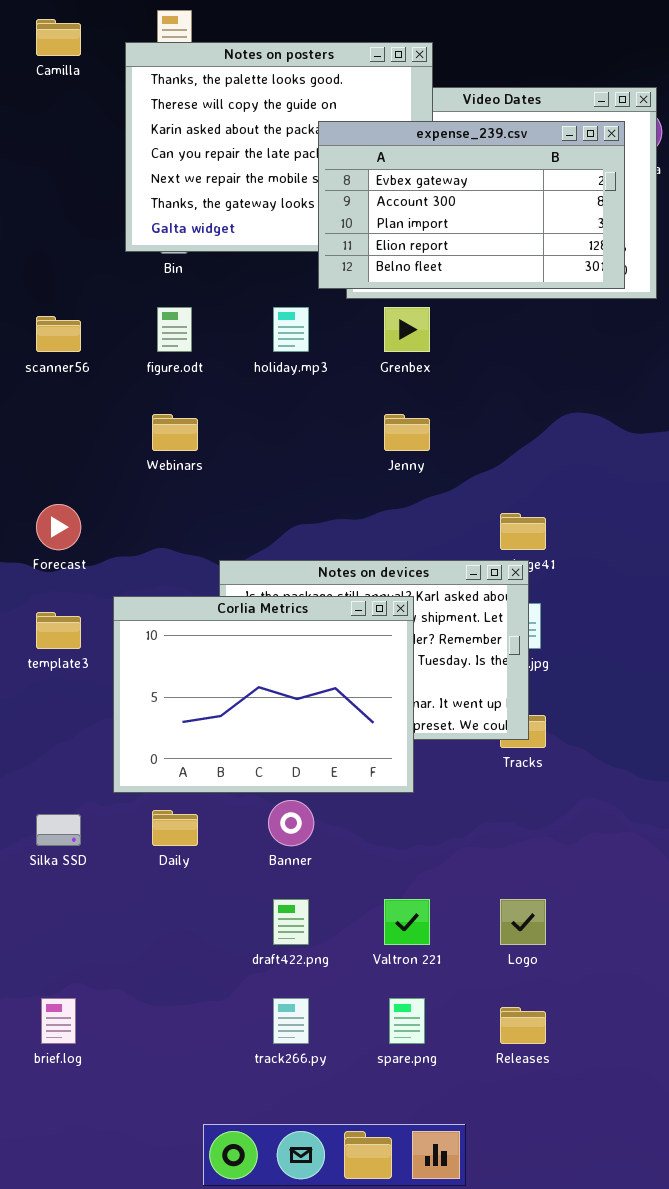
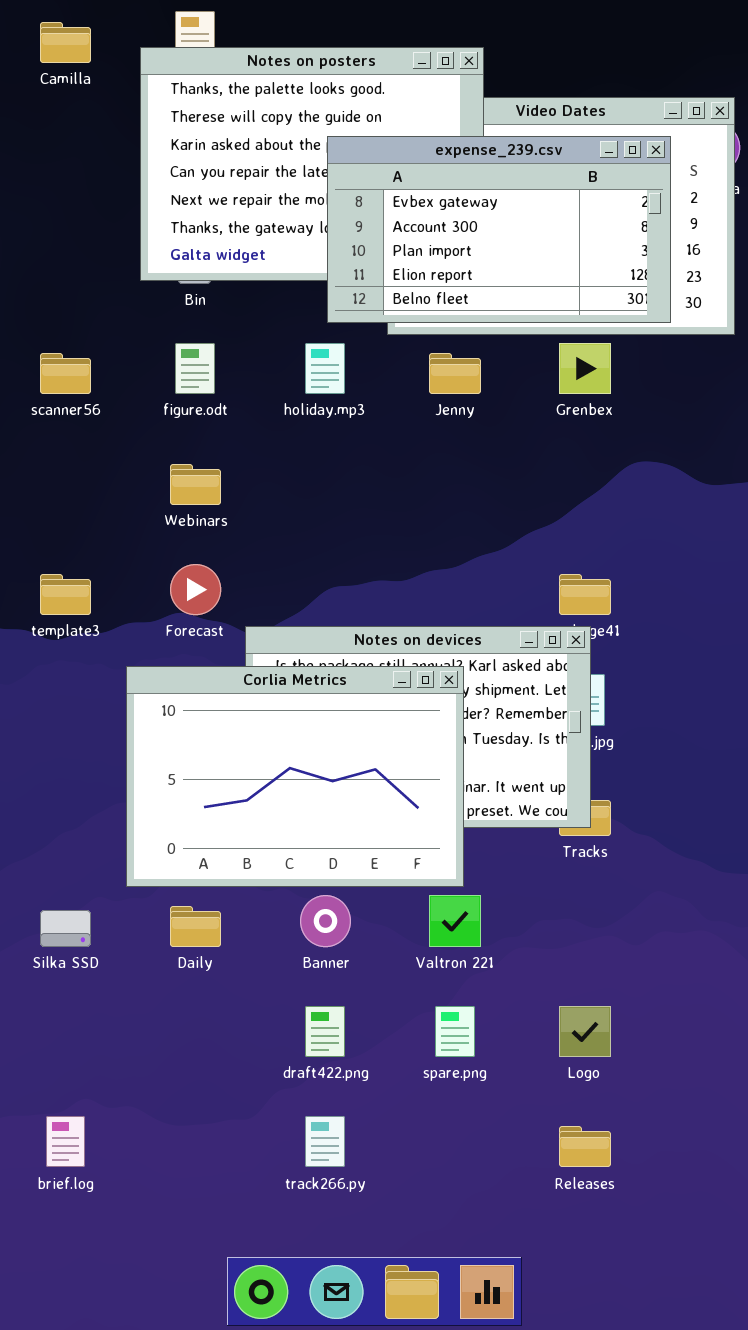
expense_239.csv: [318,121,625,289] -> [327,136,671,323], moved
Grenbex: [384,307,430,352] -> [559,343,611,394], moved
Jenny: [384,414,430,451] -> [429,353,481,394], moved
Forecast: [36,504,81,550] -> [170,564,221,615], moved
template3: [36,612,81,649] -> [40,574,91,615], moved
Valtron 221: [384,899,430,945] -> [429,895,481,947], moved
spare.png: [389,998,425,1044] -> [435,1006,475,1057], moved

